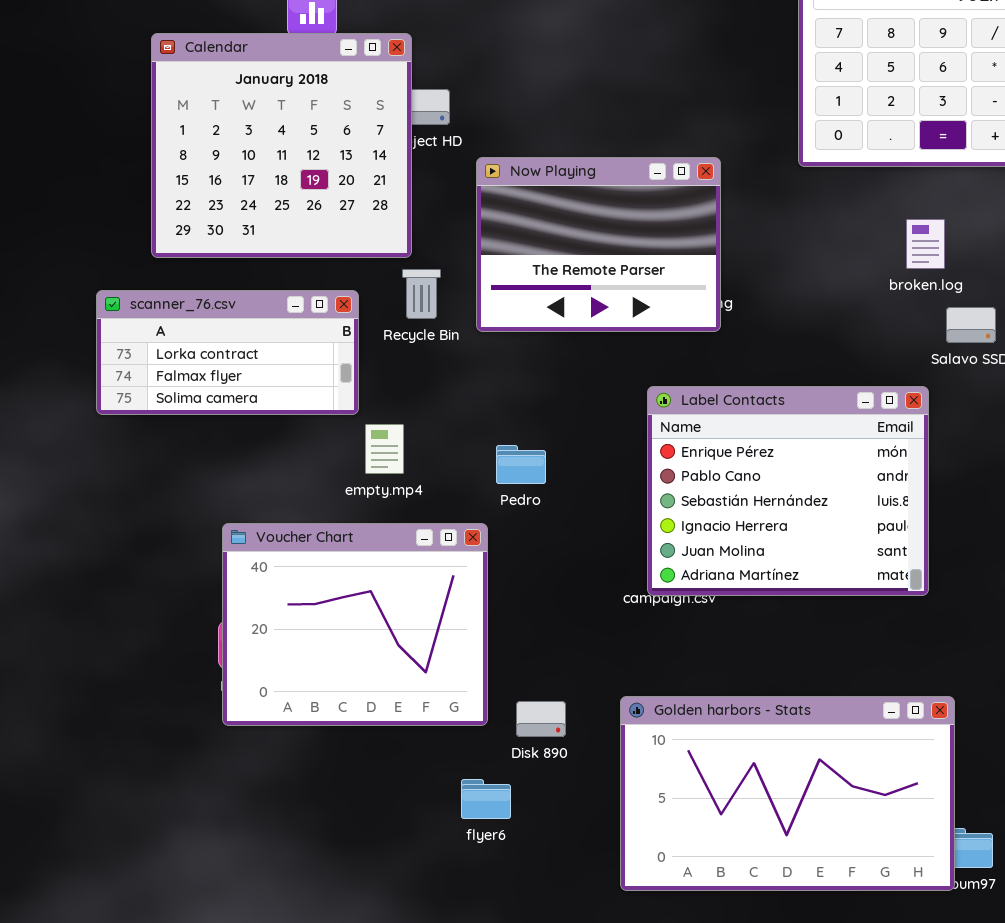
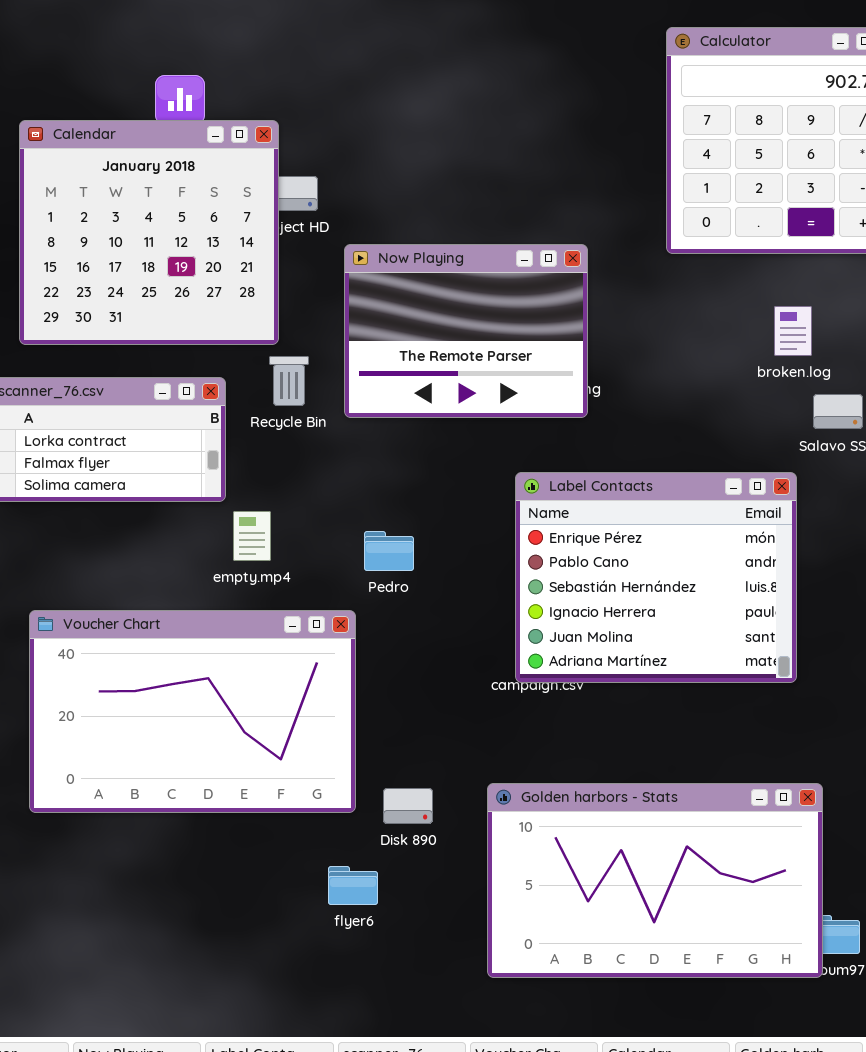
Voucher Chart: [222,523,488,726] -> [29,610,356,813], resized

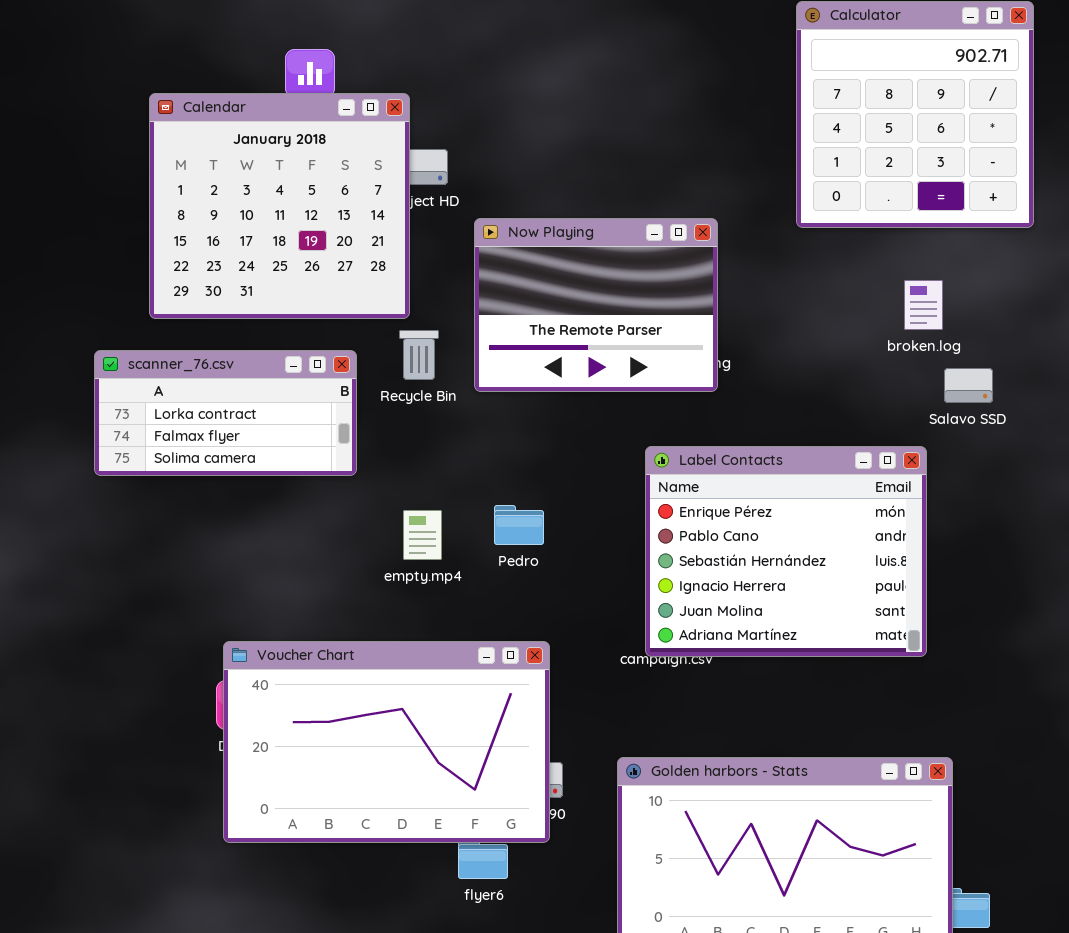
empty.mp4: [233,511,271,561] -> [403,510,442,560], moved
Voucher Chart: [29,610,356,813] -> [223,641,550,843], moved

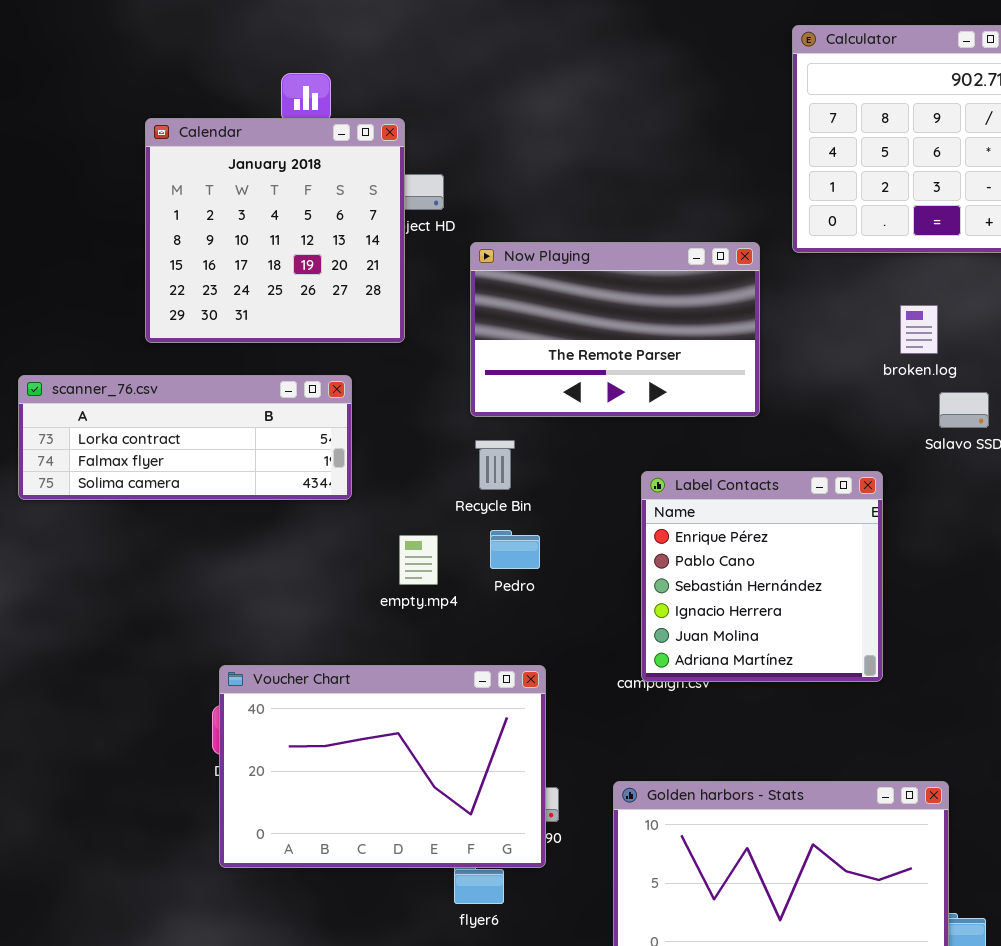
Now Playing: [474,218,718,392] -> [470,242,760,417], resized
Recycle Bin: [399,330,439,380] -> [475,440,515,490], moved
scanner_76.csv: [94,350,357,476] -> [18,375,352,500], resized
Label Contacts: [645,446,927,657] -> [641,471,883,682], resized

